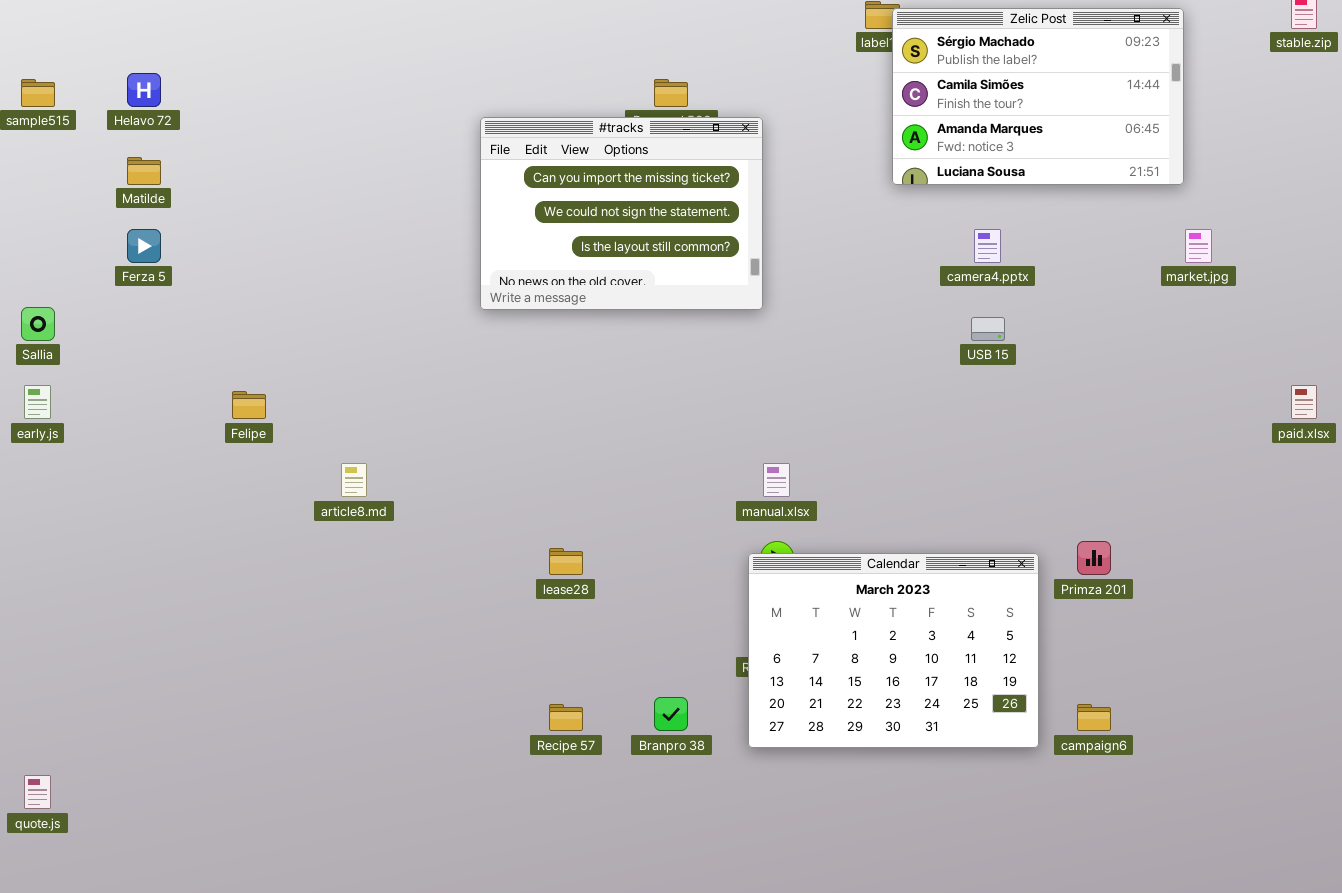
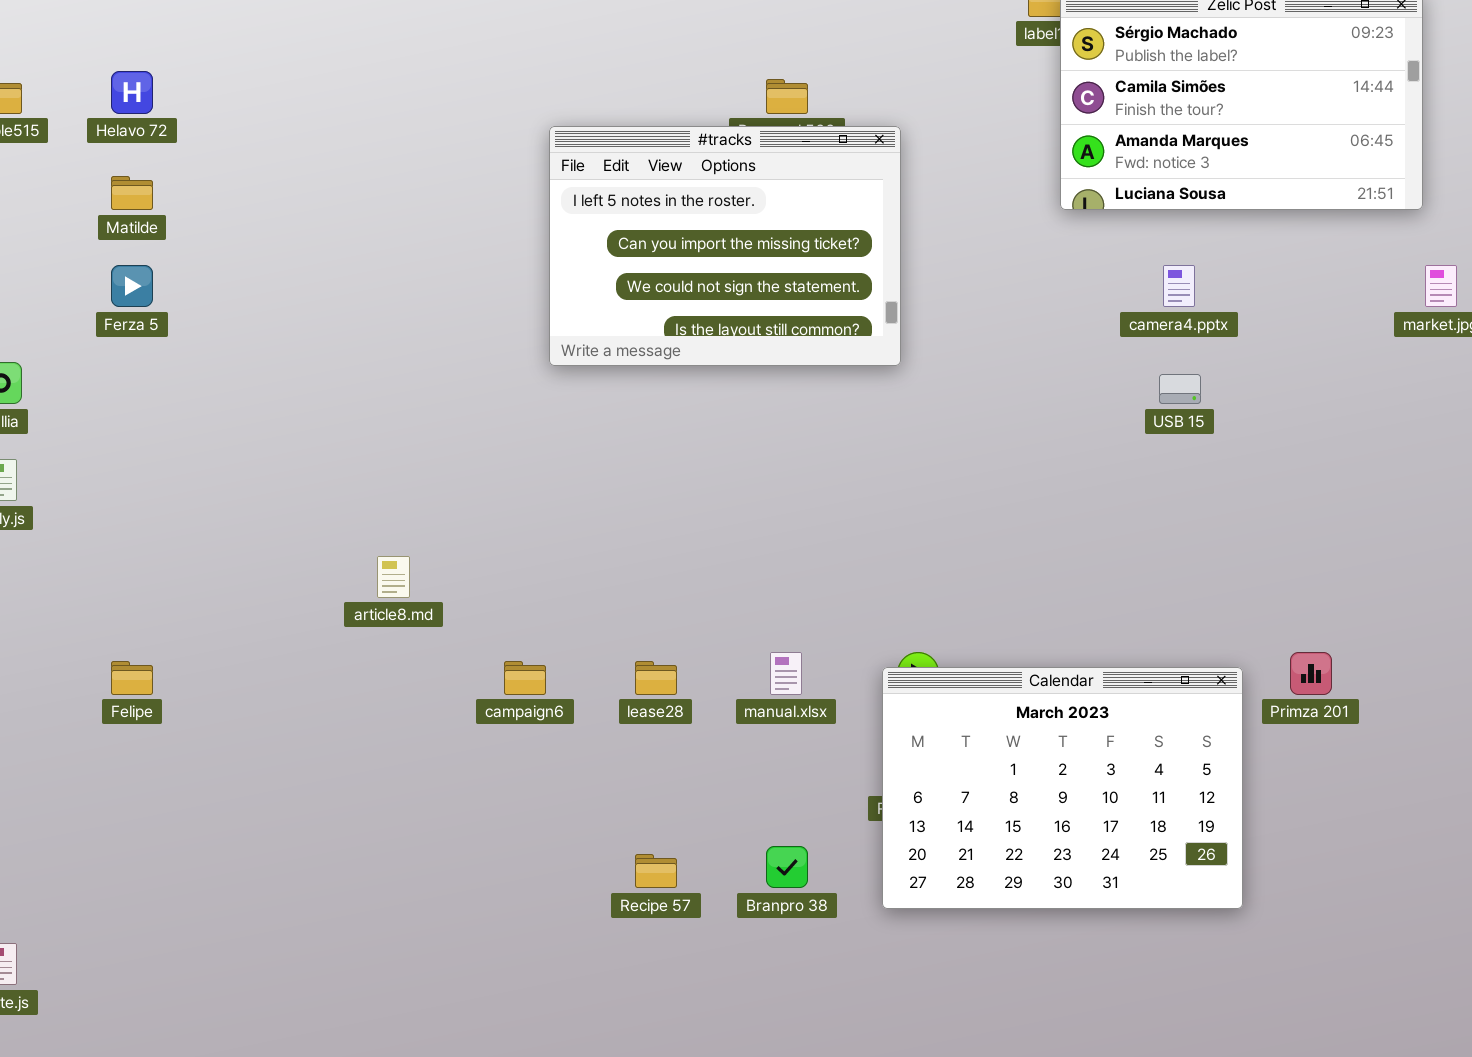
#tracks: [480,117,763,310] -> [549,126,901,366], scrolled up 1 row
Felipe: [232,391,266,419] -> [111,661,153,695], moved
manual.xlsx: [763,463,790,497] -> [770,652,802,695], moved
campaign6: [1077,704,1111,731] -> [504,661,546,695], moved

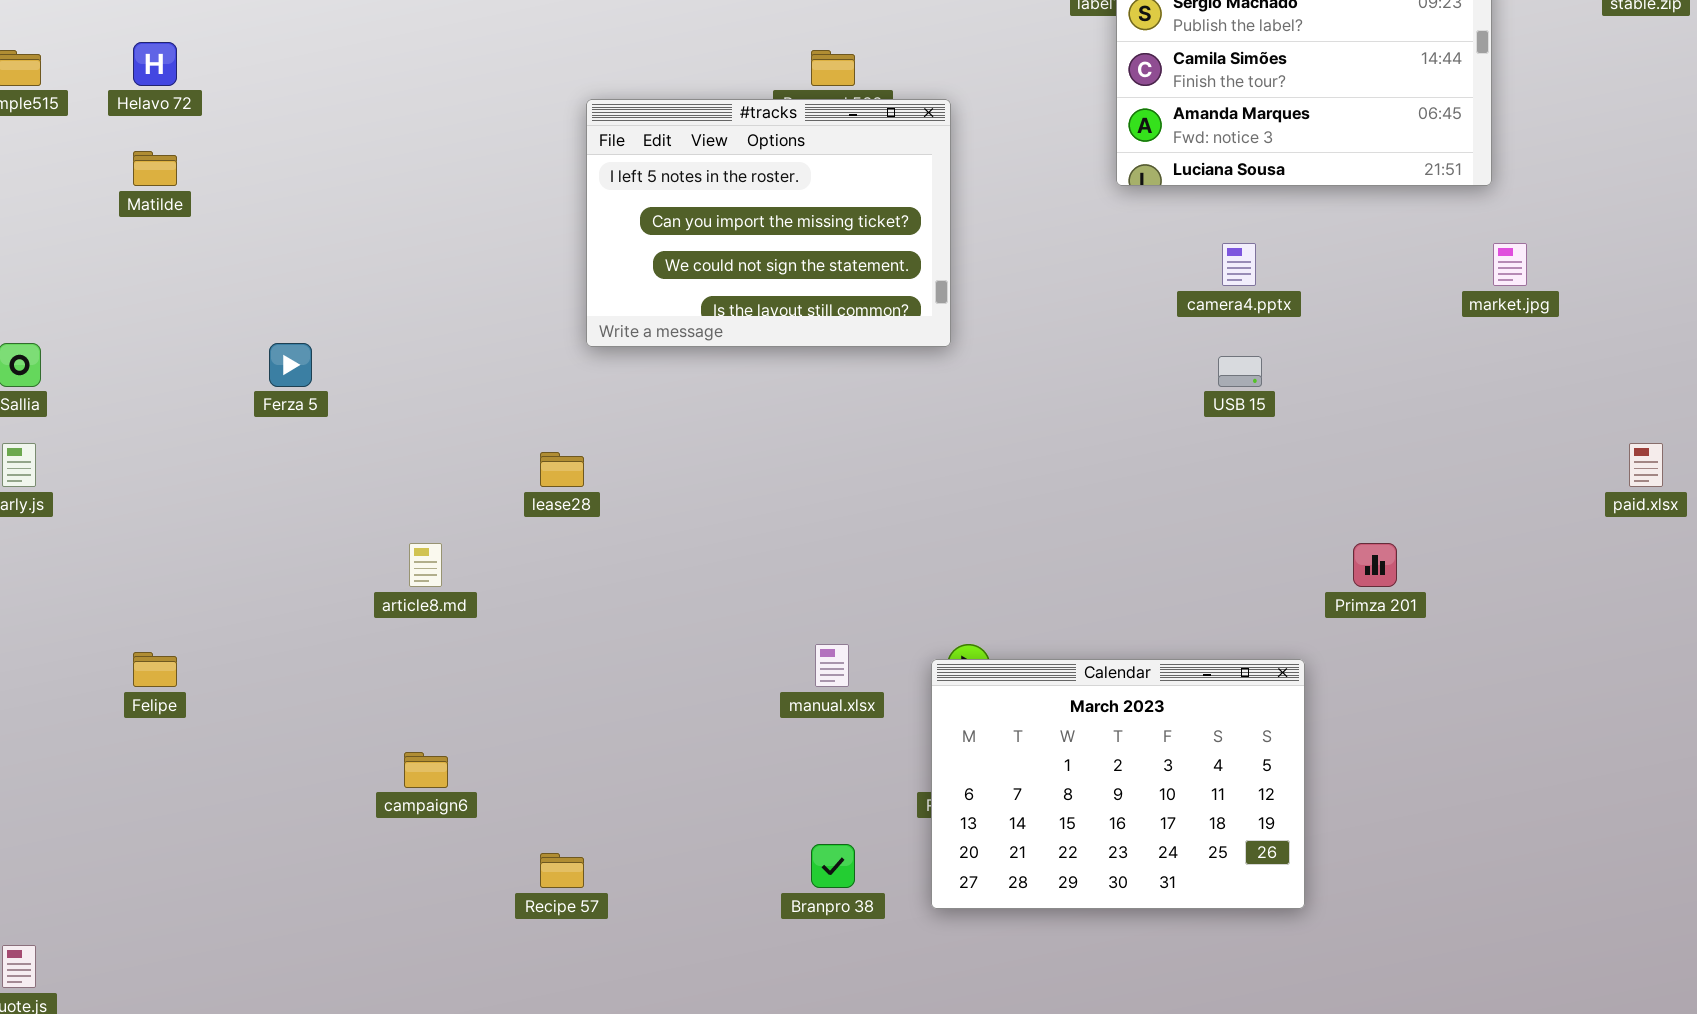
Ferza 5: [111,265,153,307] -> [269,343,312,387], moved
Primza 201: [1290,652,1332,695] -> [1353,543,1397,587], moved
campaign6: [504,661,546,695] -> [404,752,448,788], moved
lease28: [635,661,677,695] -> [540,452,584,487], moved
Recipe 57: [635,854,677,888] -> [540,853,584,888], moved

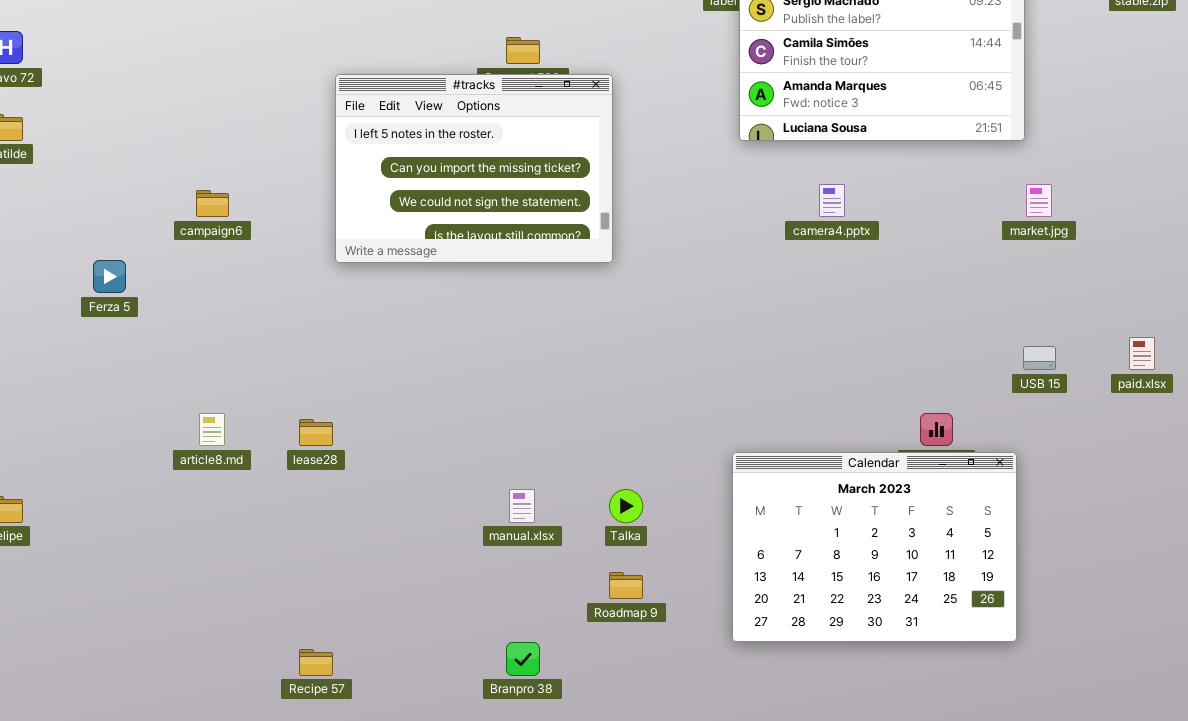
USB 15: [1218,356,1262,387] -> [1023,346,1056,370], moved
lease28: [540,452,584,487] -> [299,419,333,446], moved
Calendar: [931,659,1305,909] -> [732,452,1017,642], moved
campaign6: [404,752,448,788] -> [196,190,229,217], moved

